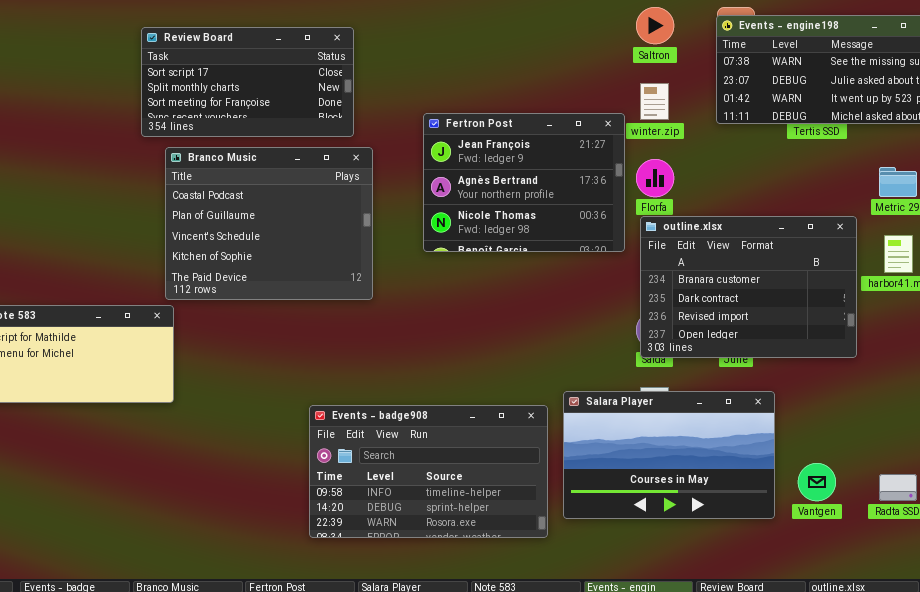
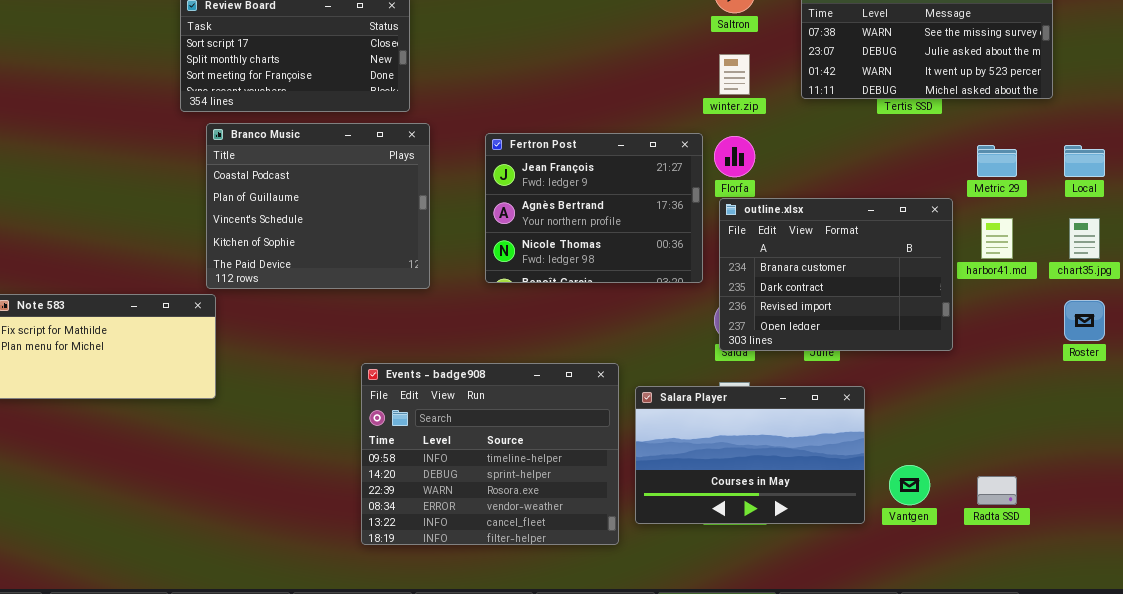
Fertron Post: [423,113,625,252] -> [485,133,703,283], moved
Events - badge908: [309,405,548,538] -> [361,363,619,545], resized

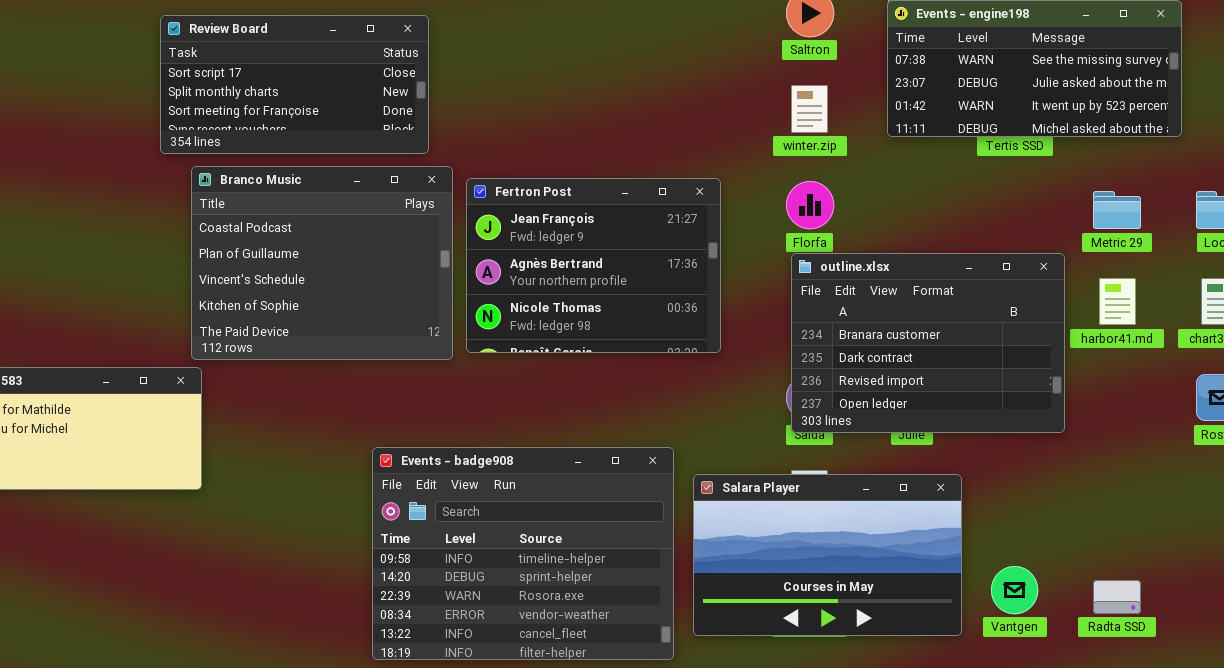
Fertron Post: [485,133,703,283] -> [466,178,721,353], moved

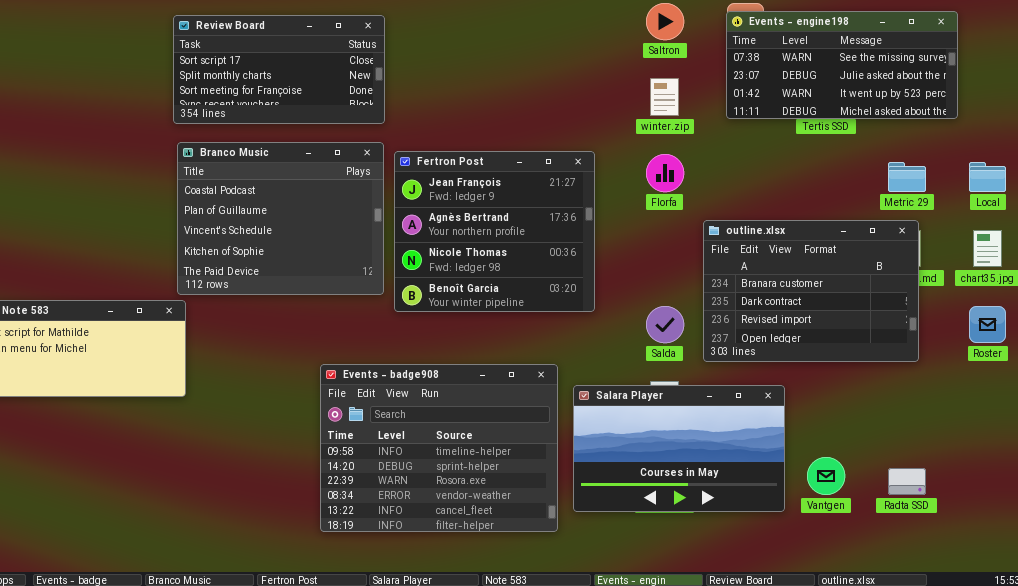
Review Board: [160,15,429,154] -> [173,15,385,124], moved
Fertron Post: [466,178,721,353] -> [394,151,595,312], resized
outline.xlsx: [791,253,1065,433] -> [703,220,919,362], moved

